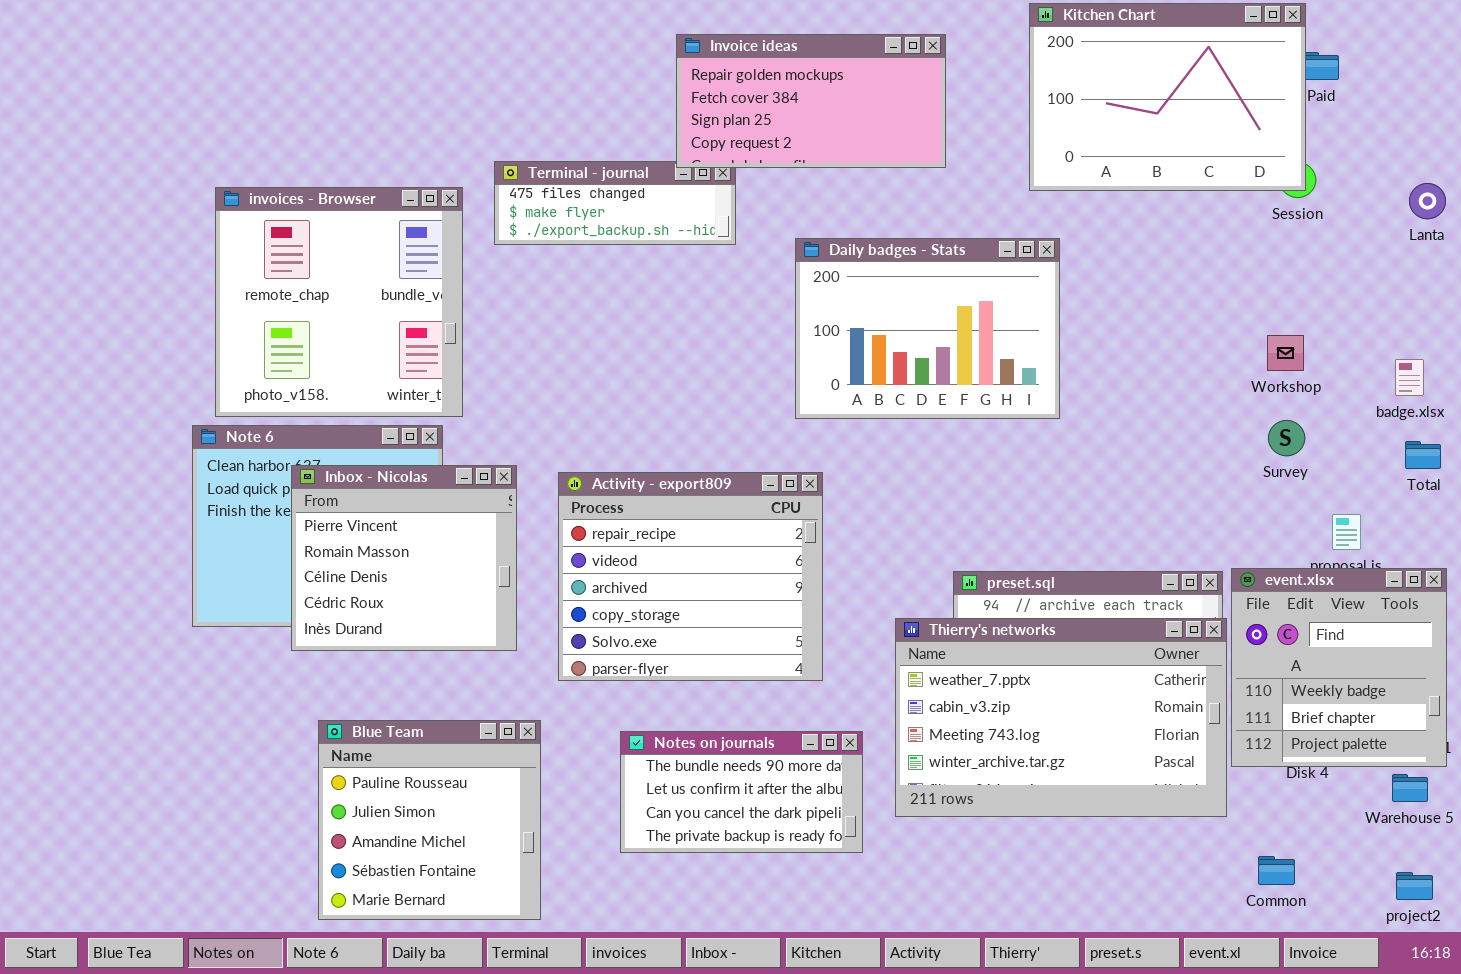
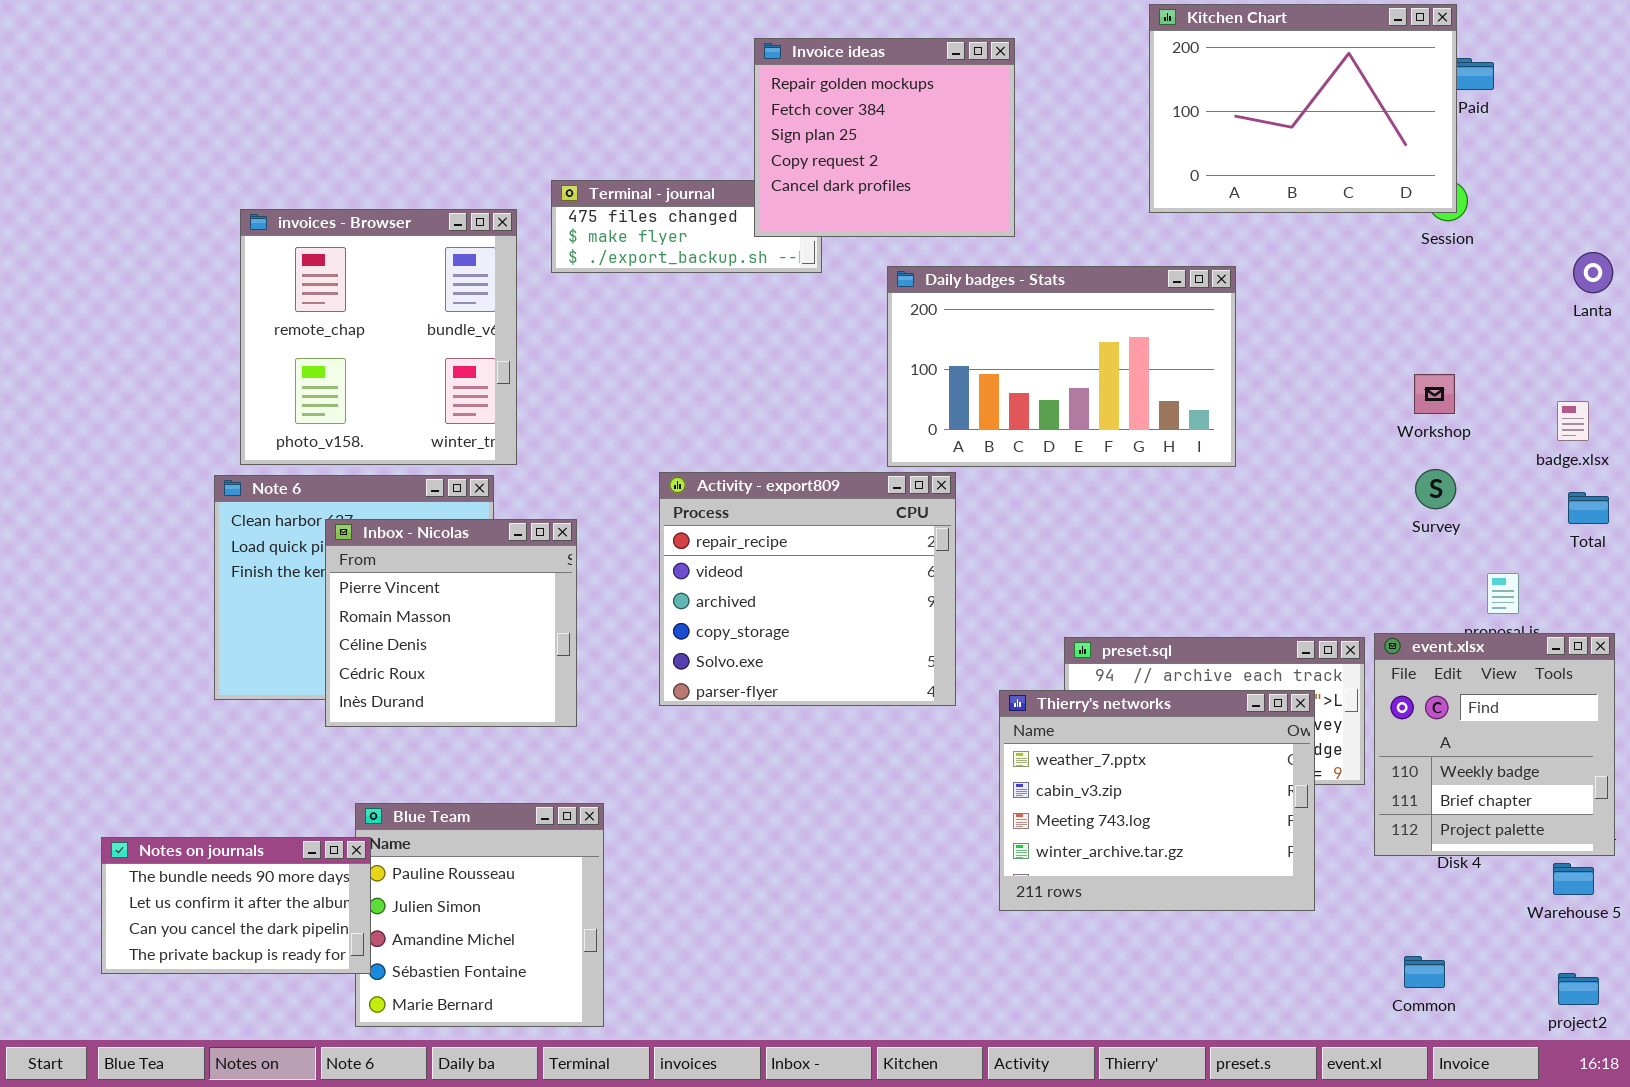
Invoice ideas: [676,34,946,168] -> [754,38,1015,237], resized
Lanta: [1409,183,1446,219] -> [1573,252,1613,293], moved
Daily badges - Stats: [795,238,1060,419] -> [887,266,1236,467], resized
Activity - export809: [558,472,823,681] -> [659,472,956,706], moved
Thierry's networks: [895,618,1227,817] -> [999,690,1315,911], resized
Notes on journals: [620,731,863,853] -> [101,837,371,974], moved

